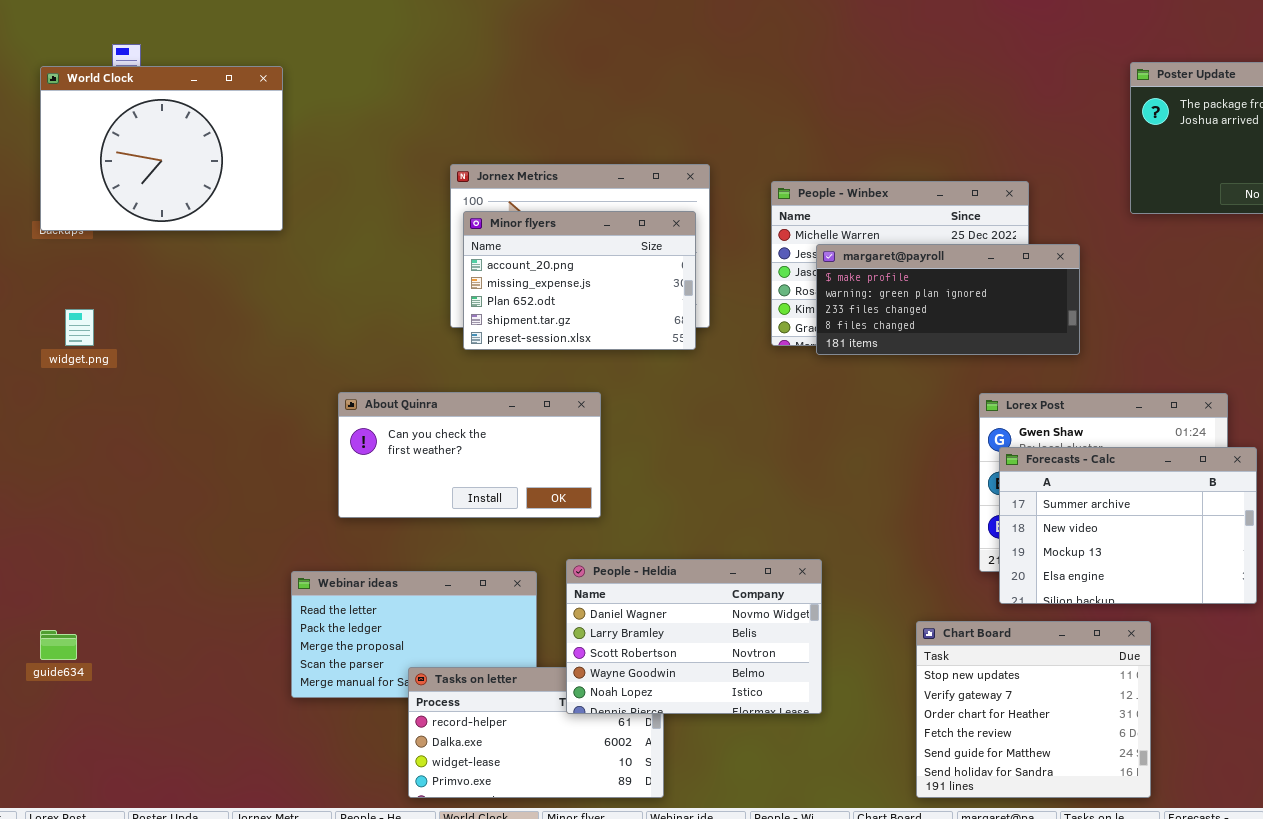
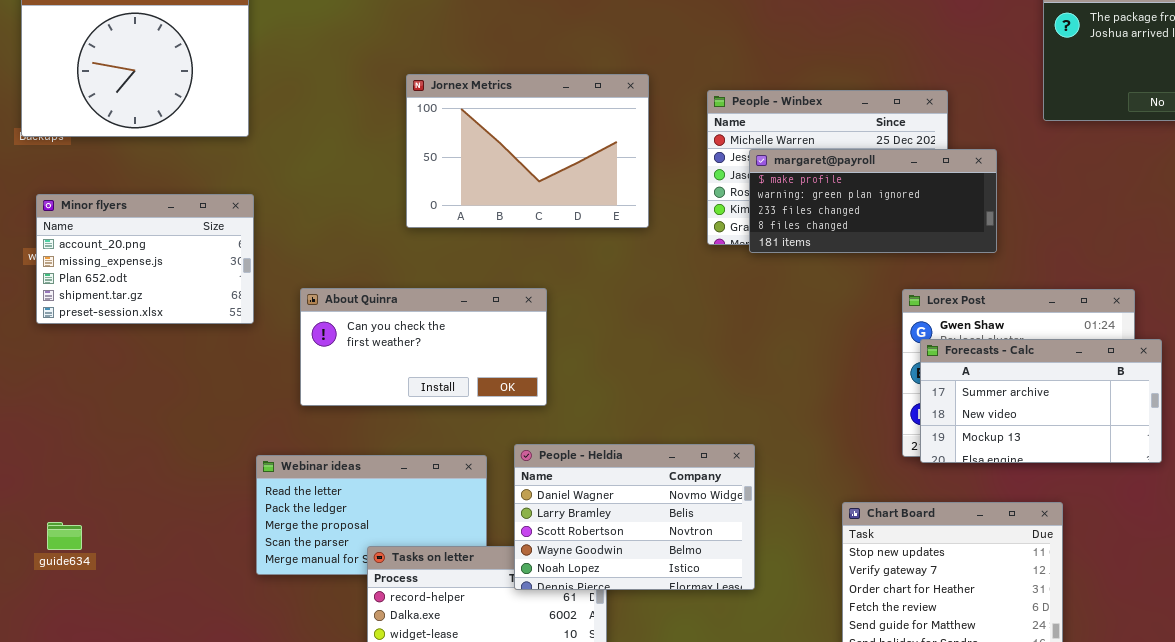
Minor flyers: [463,211,696,350] -> [36,194,254,324], moved
Forecasts - Calc: [999,447,1257,604] -> [920,339,1162,463], resized
guide634: [40,630,77,660] -> [47,522,82,550], moved

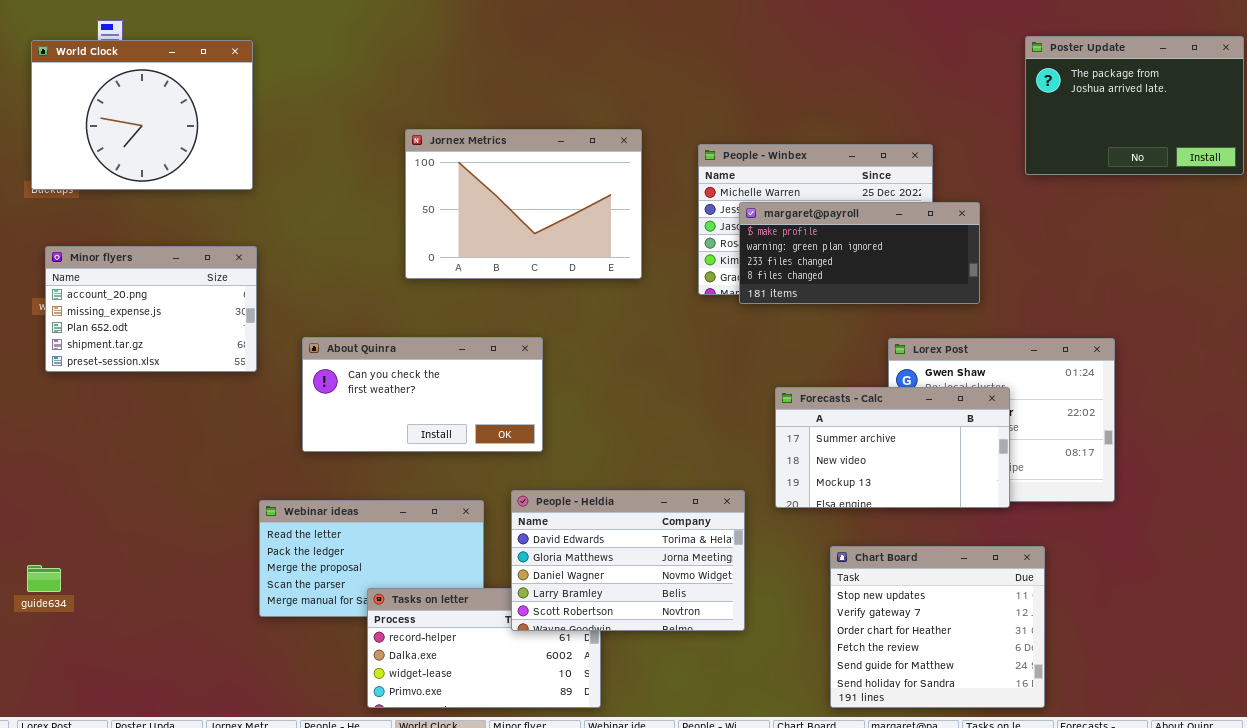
Forecasts - Calc: [920,339,1162,463] -> [775,387,1010,508], moved
People - Heldia: [514,444,755,590] -> [511,490,745,631], scrolled up 2 rows
guide634: [47,522,82,550] -> [27,565,61,592], moved

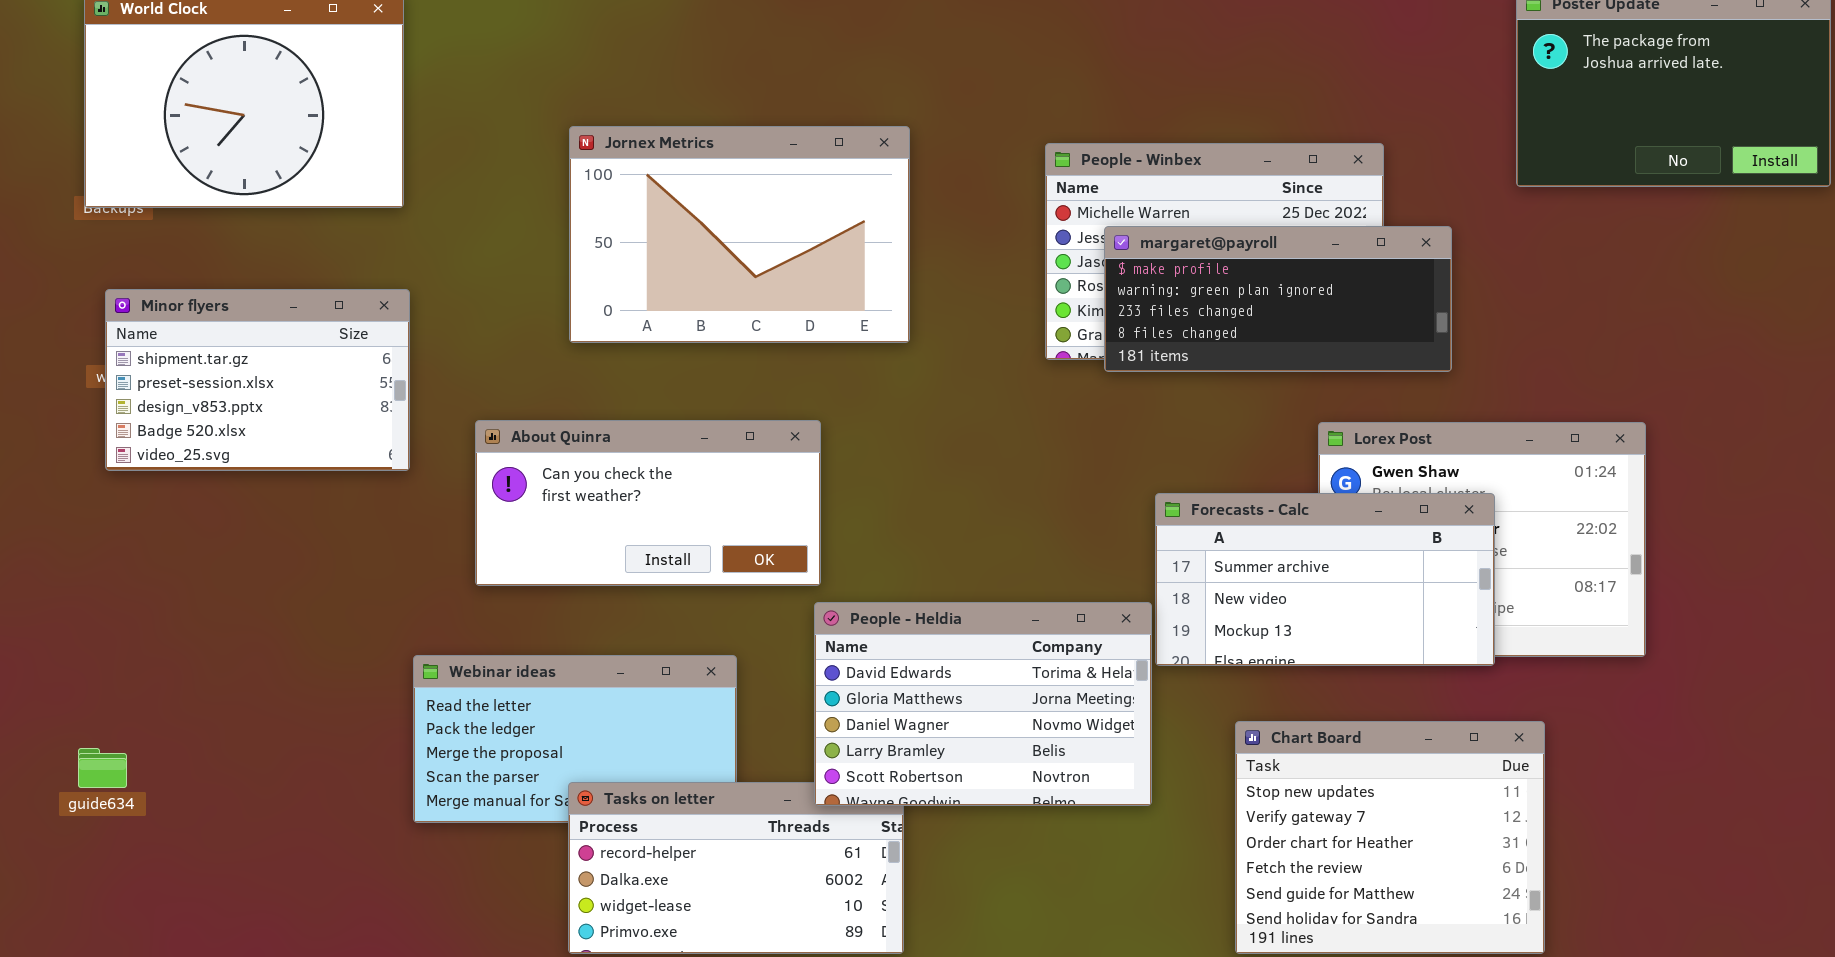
Jornex Metrics: [405,129,642,279] -> [569,126,910,343], moved
Minor flyers: [45,246,257,372] -> [105,289,410,471], scrolled down 3 rows
People - Heldia: [511,490,745,631] -> [814,602,1152,806], moved

